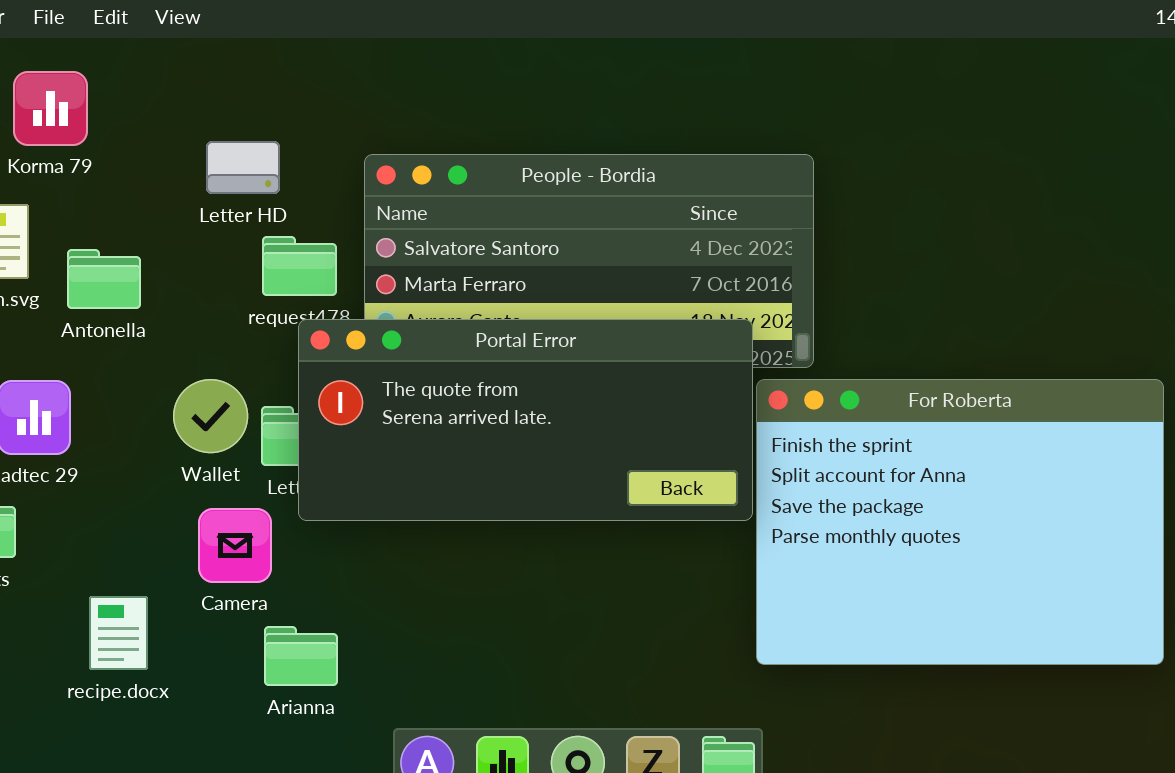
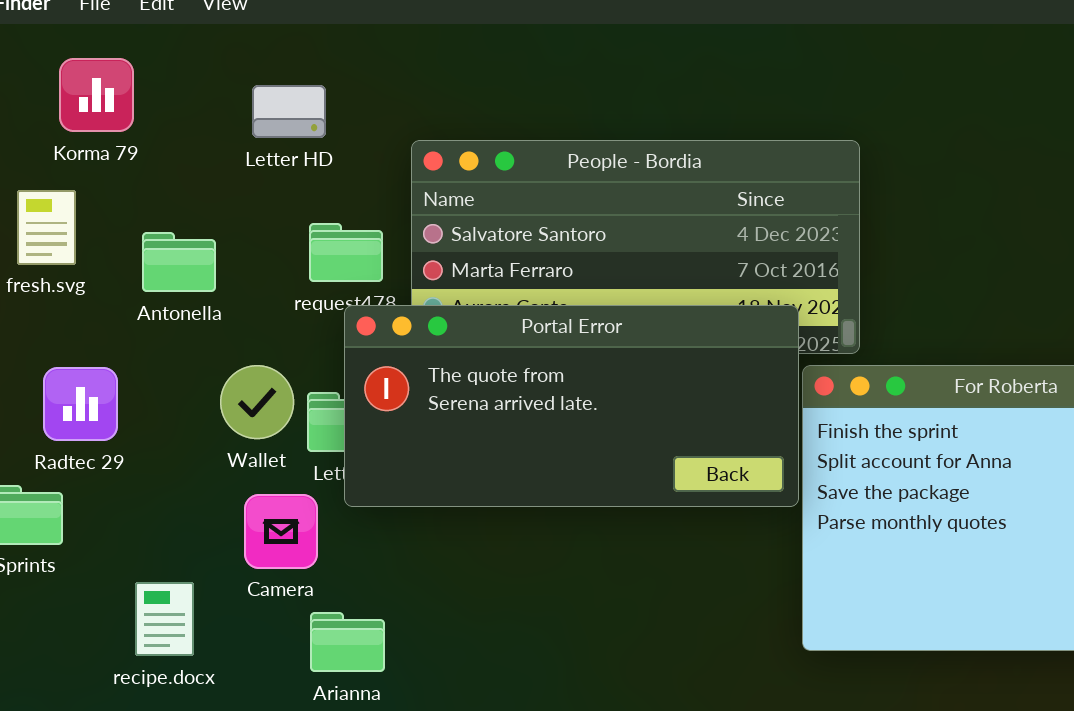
Letter HD: [206,141,280,194] -> [252,85,326,138], moved
Antonella: [67,249,141,309] -> [142,232,216,292], moved

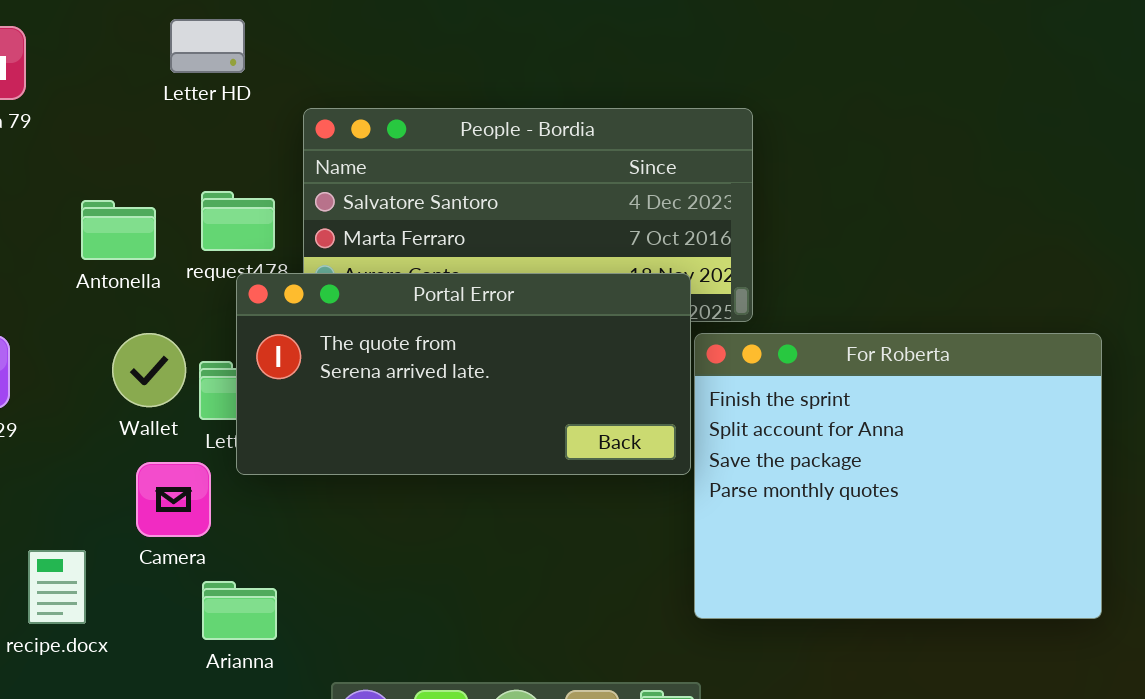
Letter HD: [252,85,326,138] -> [170,19,245,73], moved
Antonella: [142,232,216,292] -> [81,200,156,260], moved

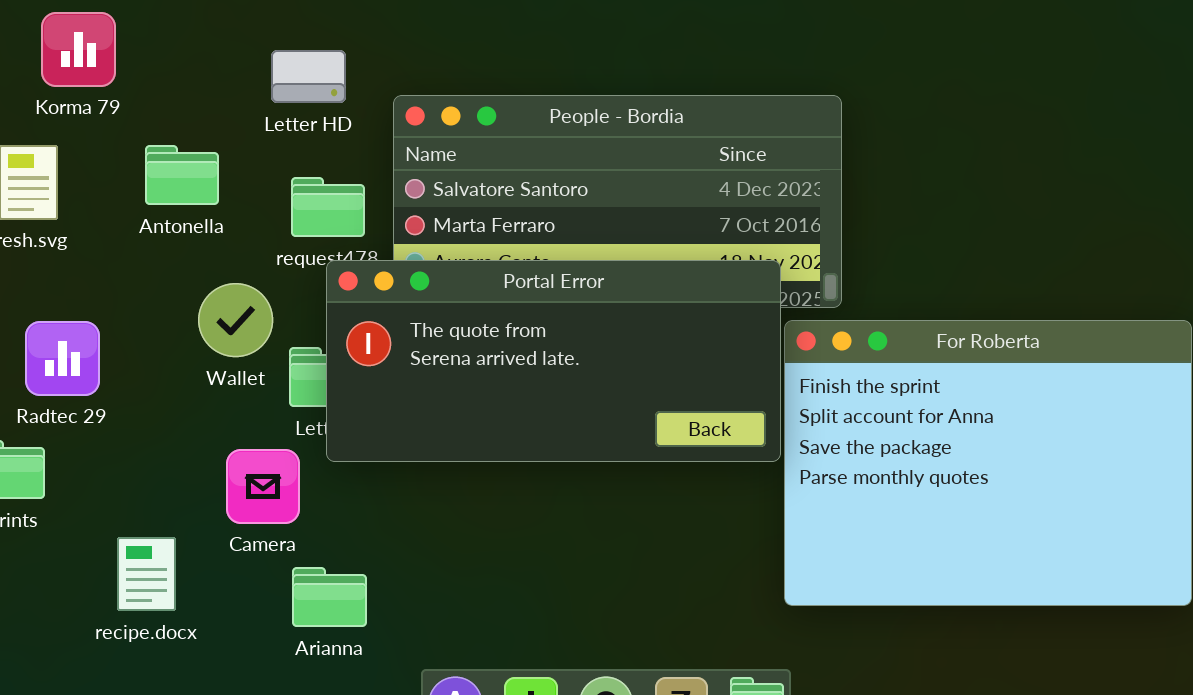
Letter HD: [170,19,245,73] -> [271,50,346,103], moved
Antonella: [81,200,156,260] -> [145,145,219,205], moved
Wallet: [112,333,186,407] -> [198,283,273,357], moved

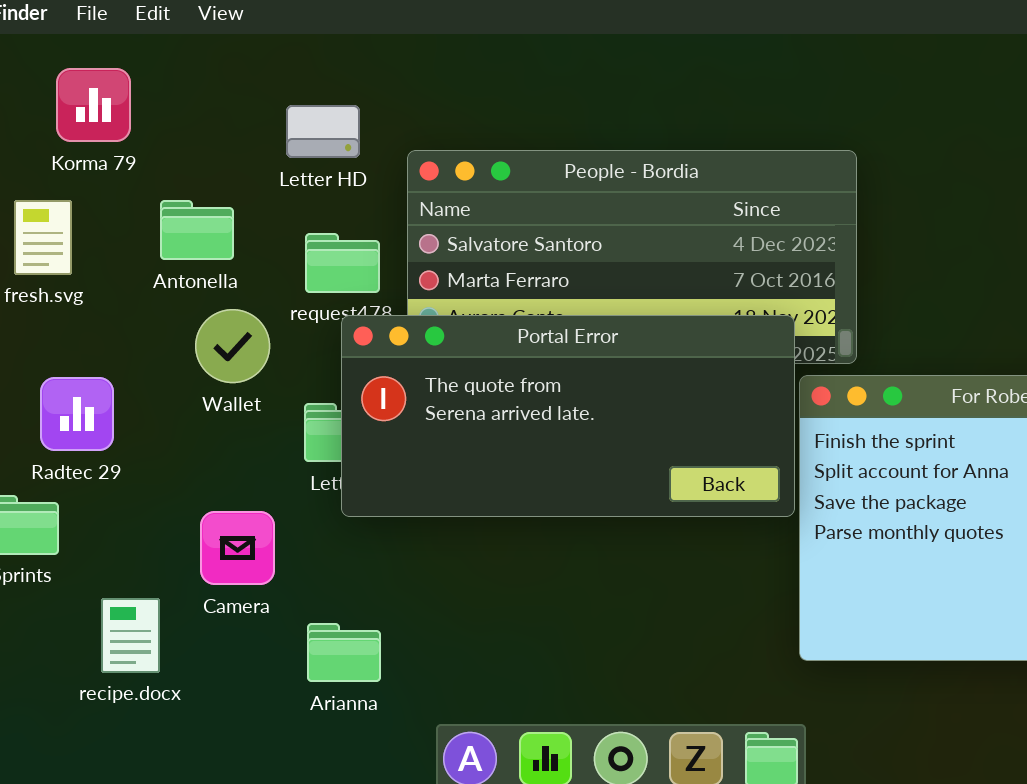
Wallet: [198,283,273,357] -> [195,309,270,383], moved
Camera: [226,449,300,524] -> [200,511,275,585], moved
recipe.docx: [117,537,176,611] -> [101,598,160,673], moved

